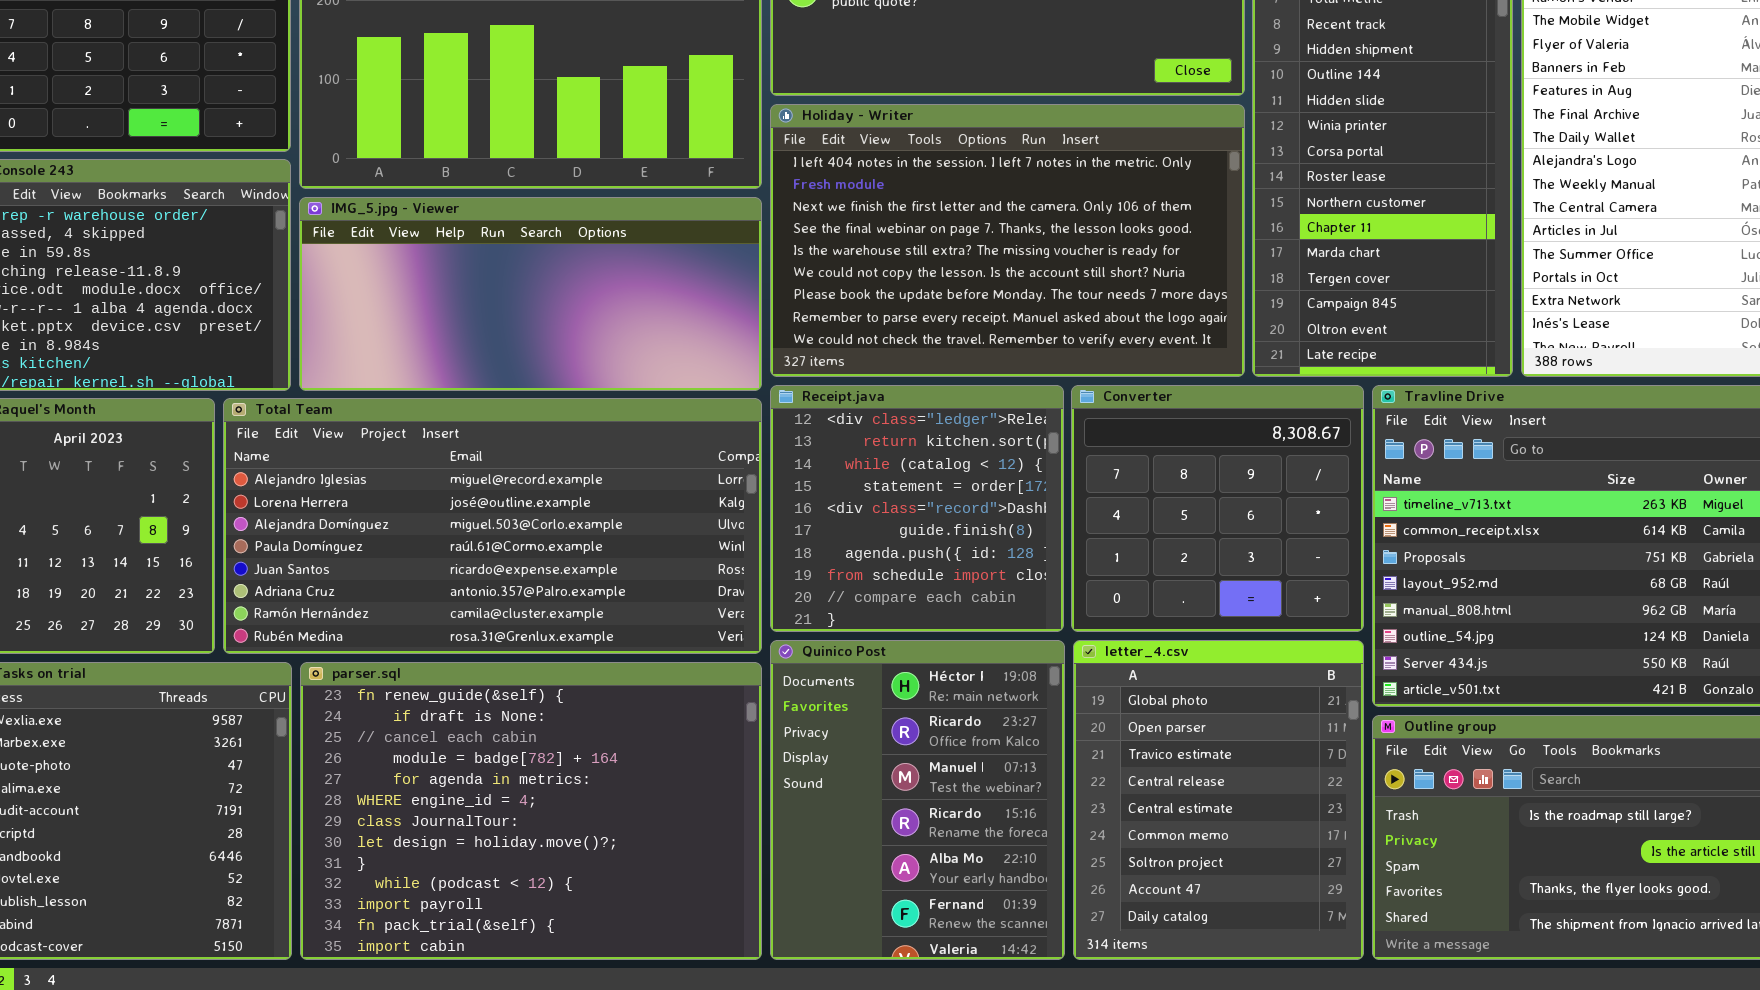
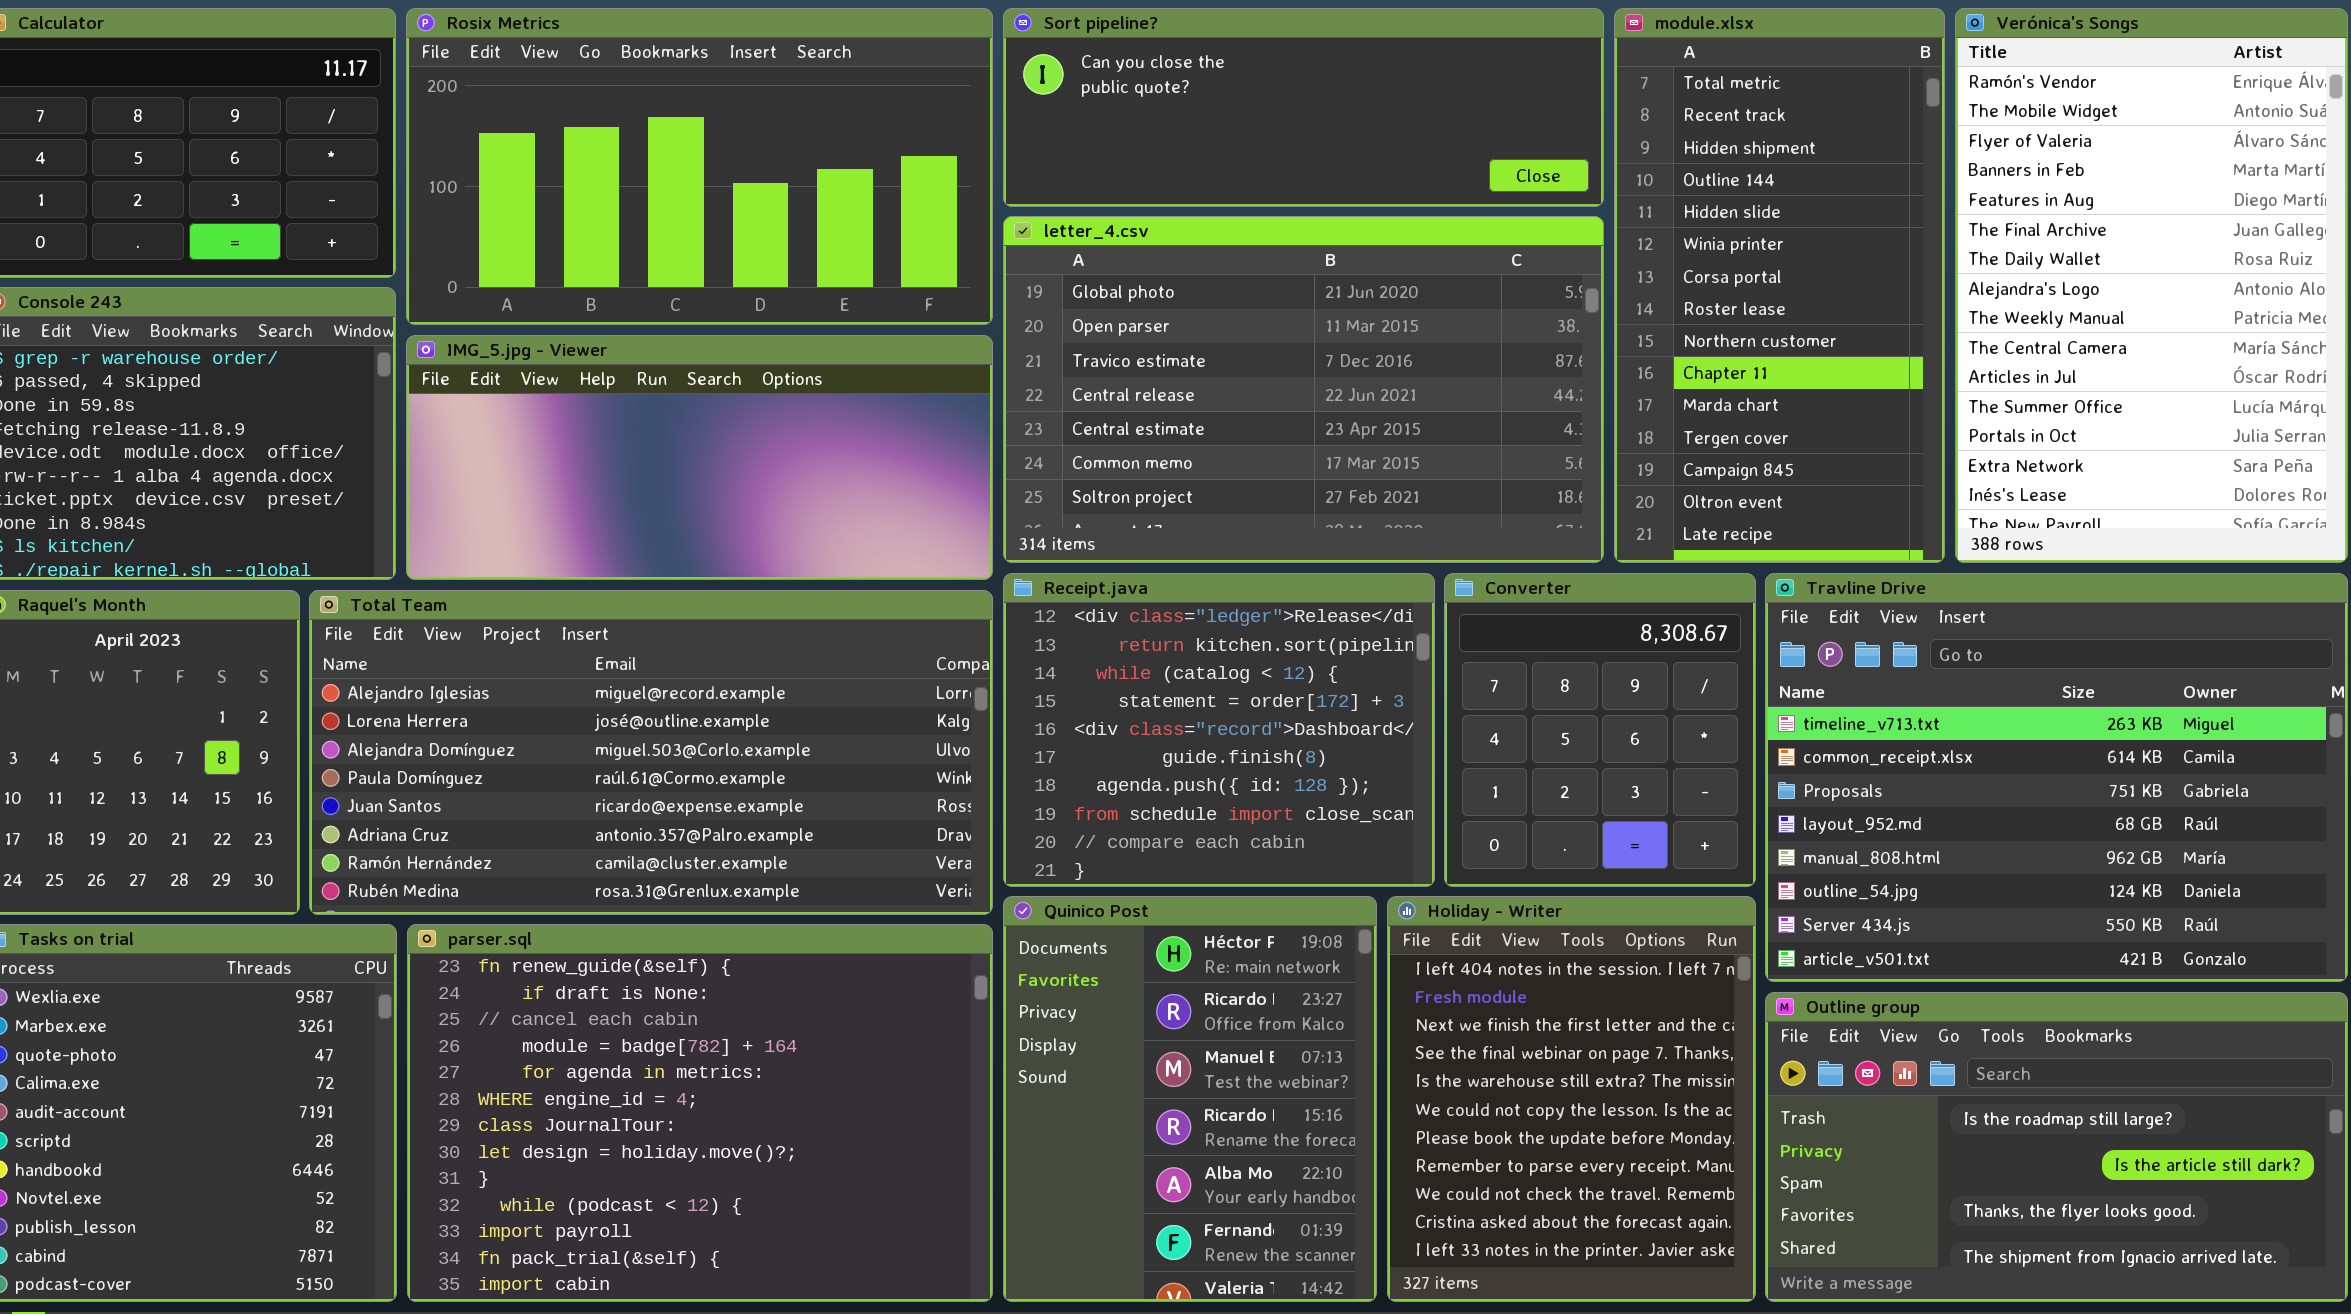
Holiday - Writer: [770,104,1245,377] -> [1387,896,1756,1302], moved, resized
Receipt.java: [770,385,1064,632] -> [1003,573,1435,887], resized
Converter: [1071,385,1364,632] -> [1444,573,1756,887], resized
letter_4.csv: [1073,640,1364,960] -> [1003,216,1604,563], moved, resized

